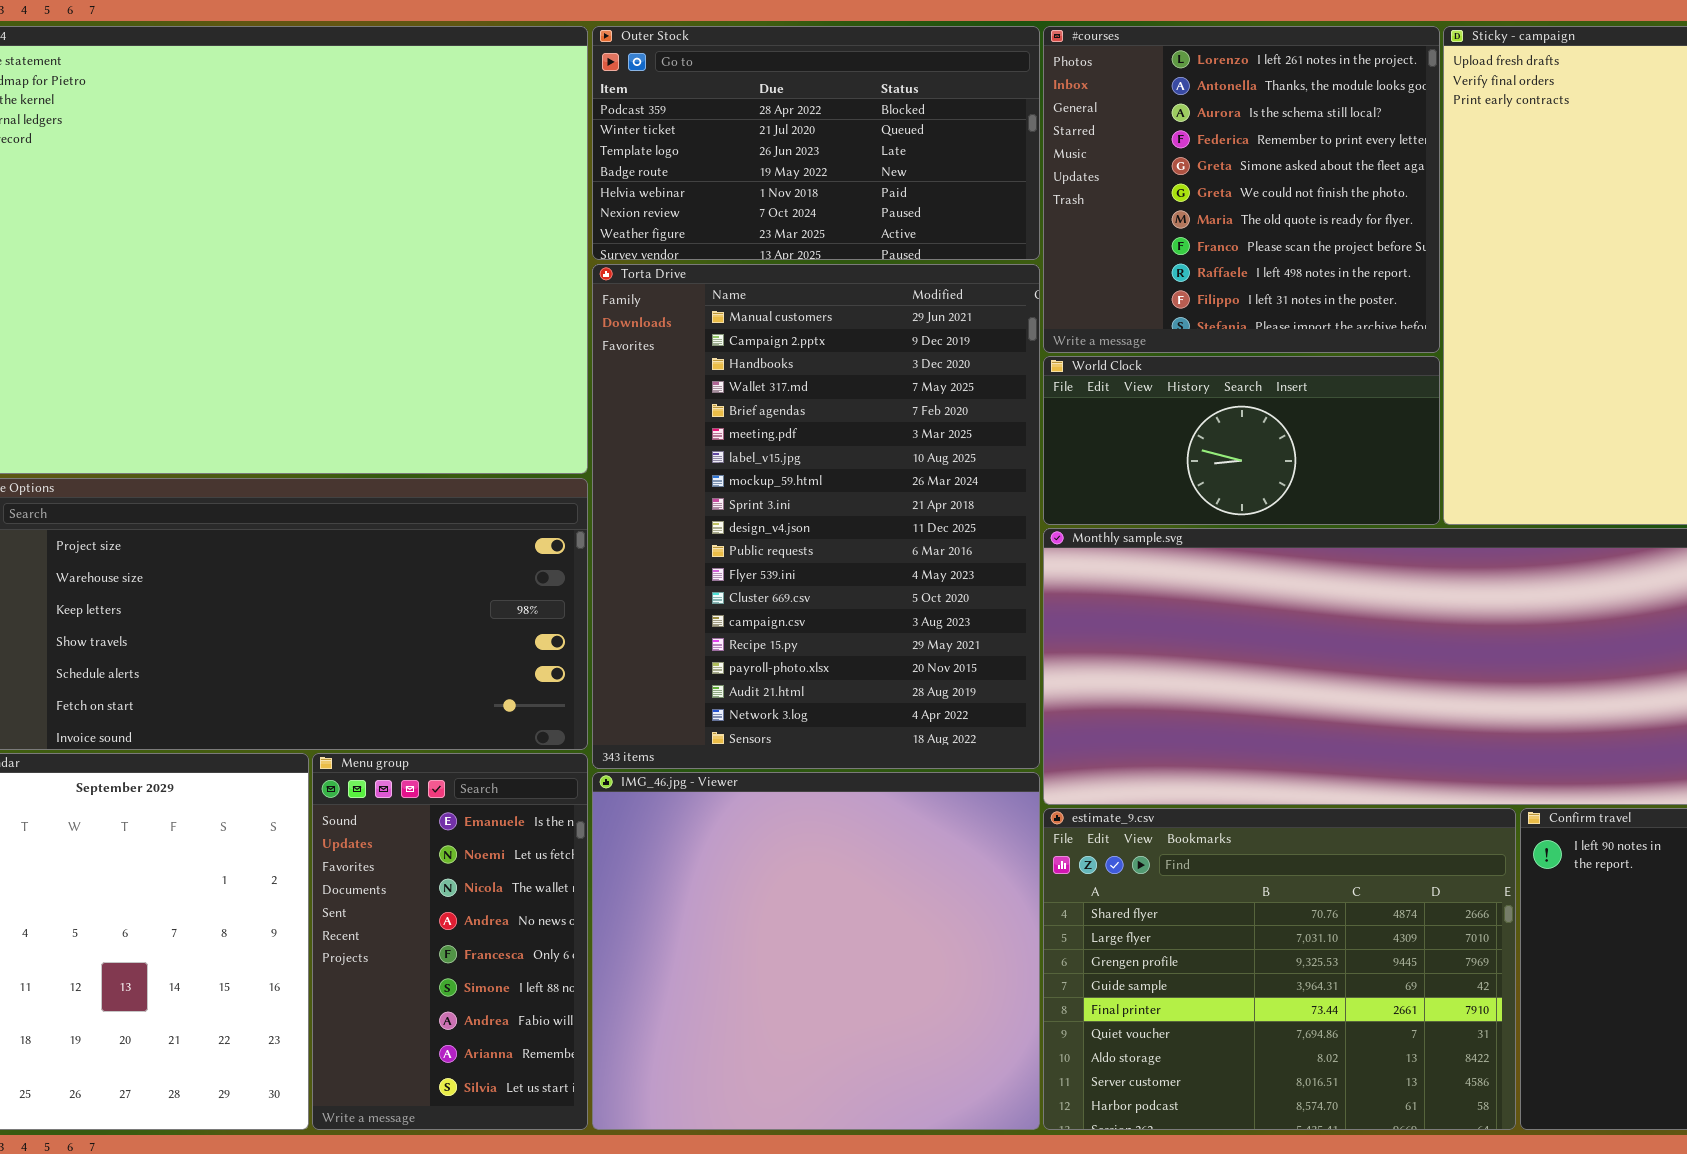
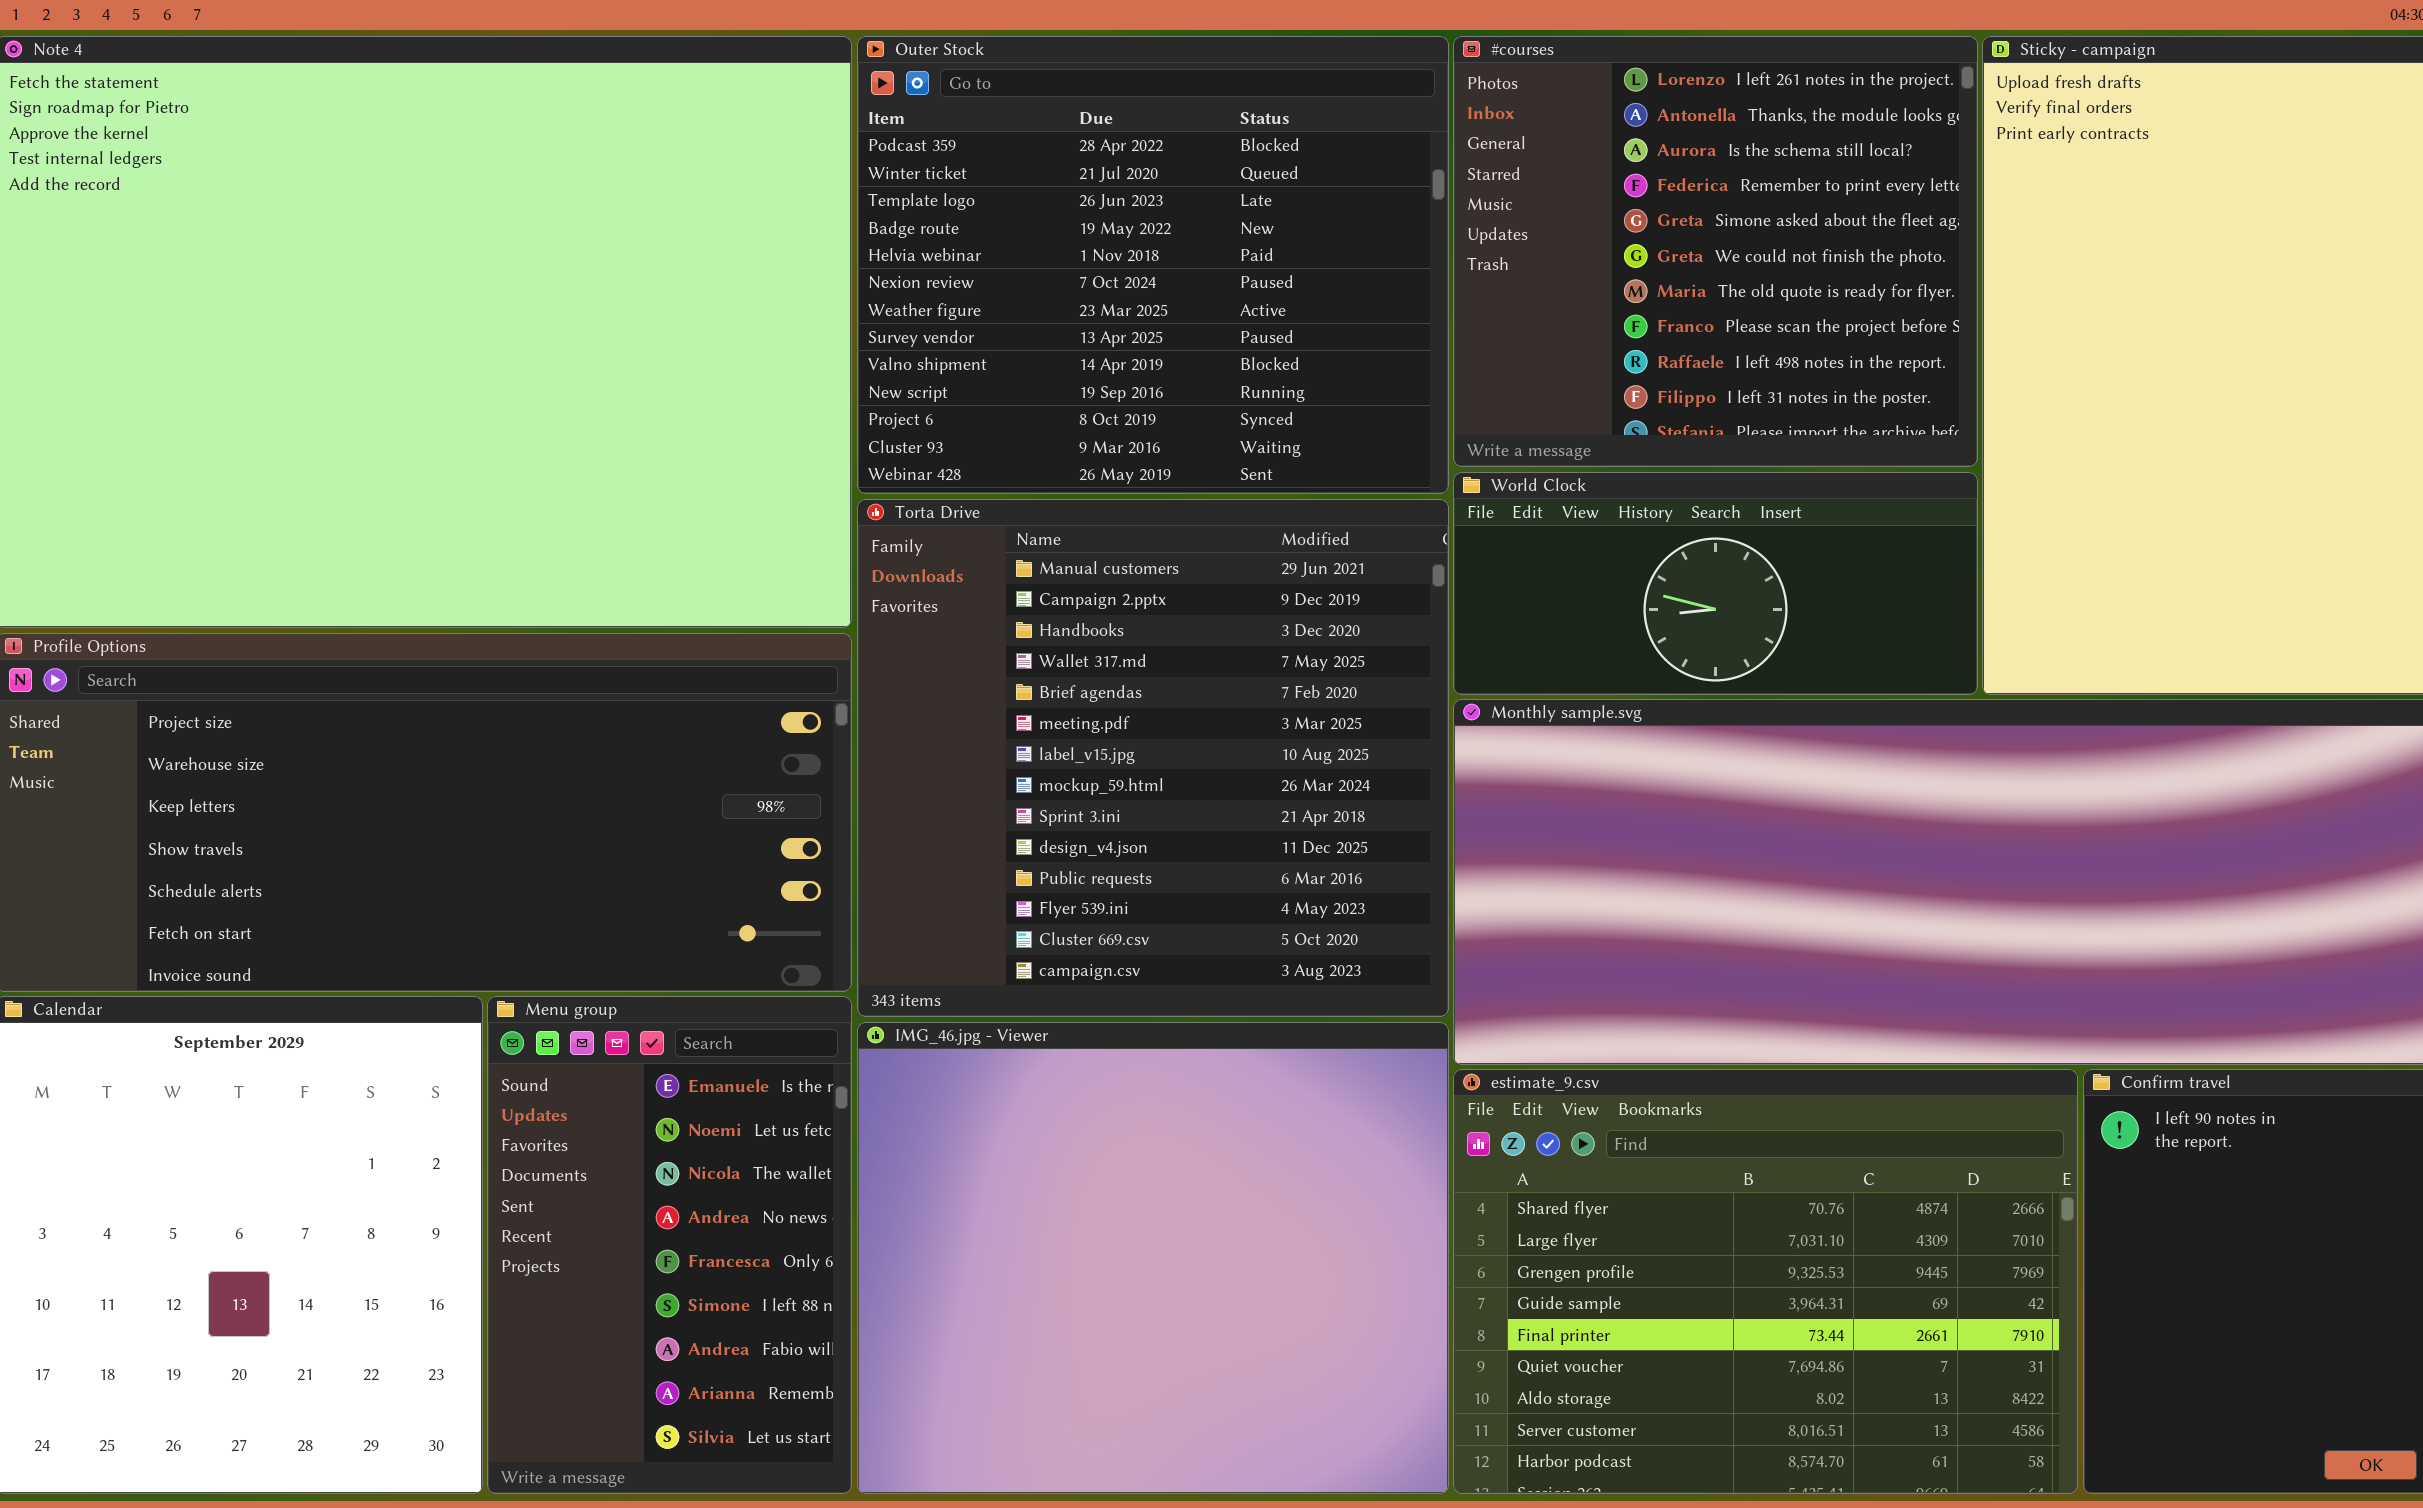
Outer Stock: [592,26,1040,260] -> [857,36,1449,494], resized
Torta Drive: [592,264,1040,769] -> [857,499,1449,1017], resized

